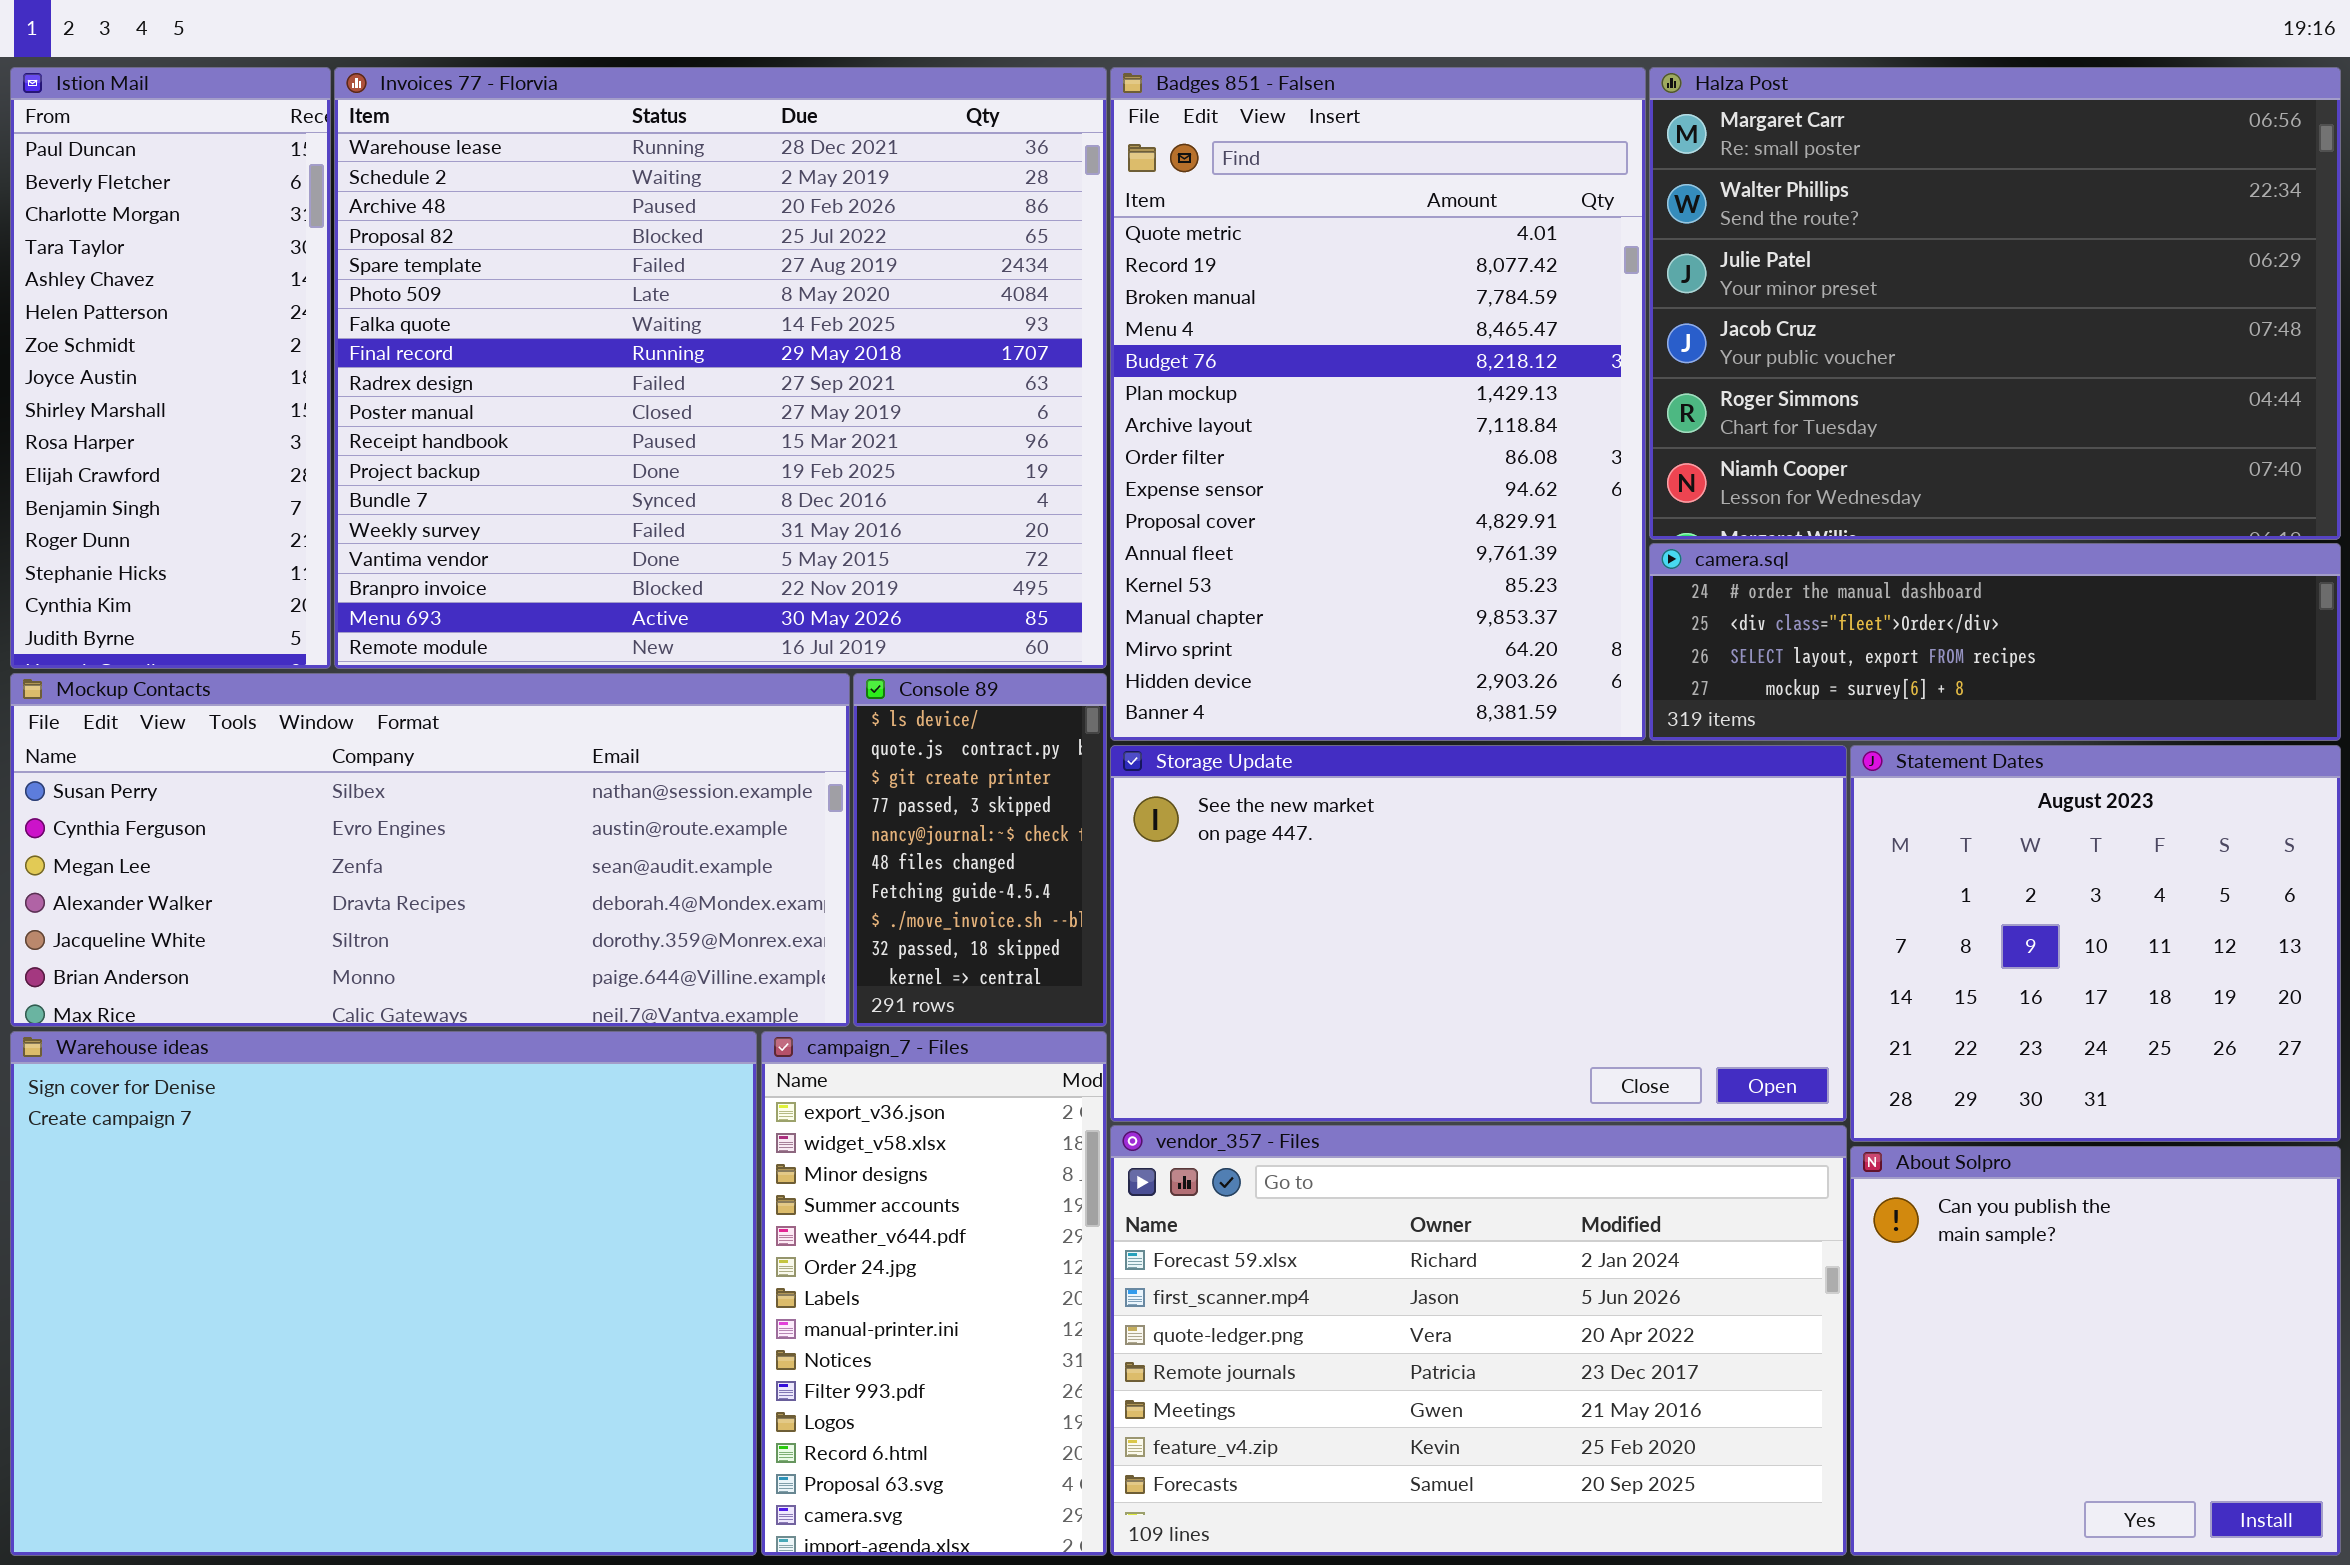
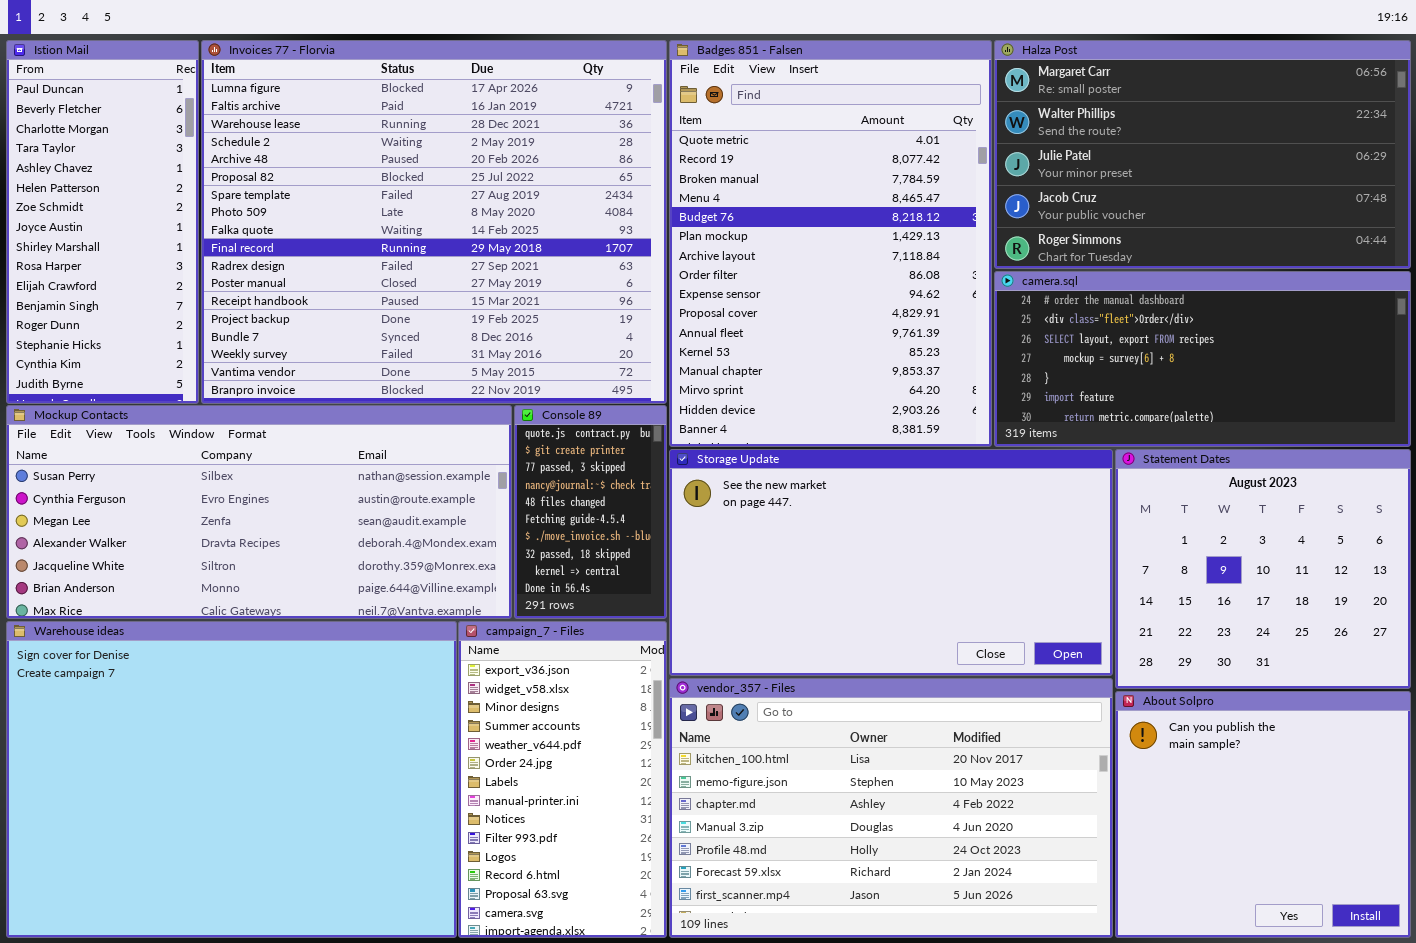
Invoices 77 - Florvia: [334,67,1107,669] -> [201,40,667,404], scrolled up 2 rows
Halza Post: [1649,67,2341,540] -> [994,40,1411,269], resized
camera.sql: [1649,543,2341,741] -> [994,271,1411,447], resized
Console 89: [853,673,1107,1027] -> [514,405,667,619], scrolled down 1 row
vendor_357 - Files: [1110,1125,1847,1556] -> [669,678,1113,938], scrolled up 5 rows

